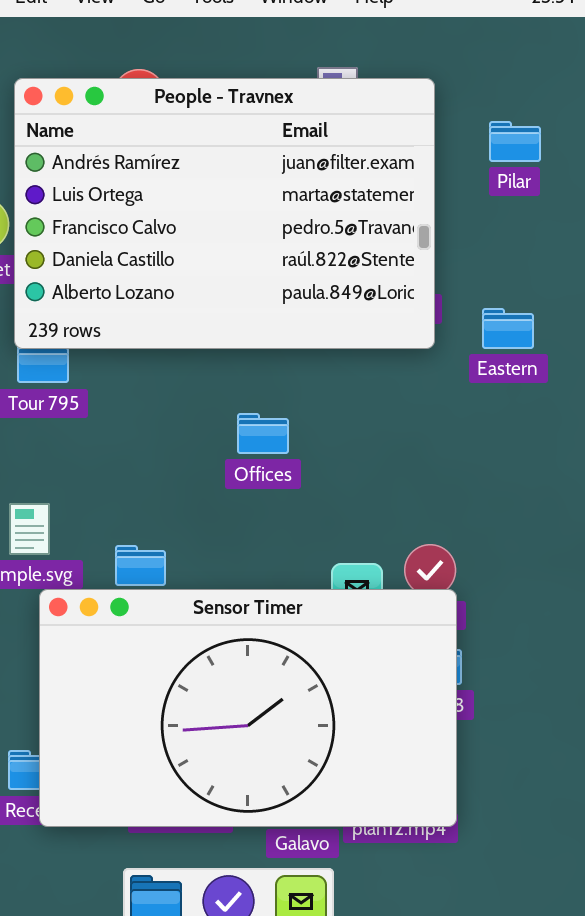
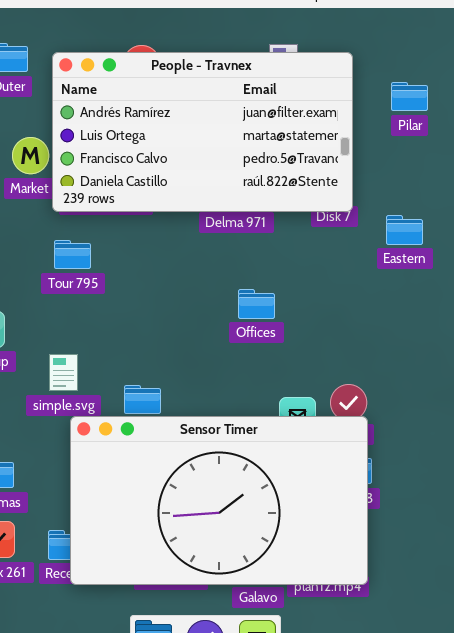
People - Travnex: [14,78,435,349] -> [52,52,353,212], resized
Offices: [237,413,289,454] -> [238,289,275,319], moved

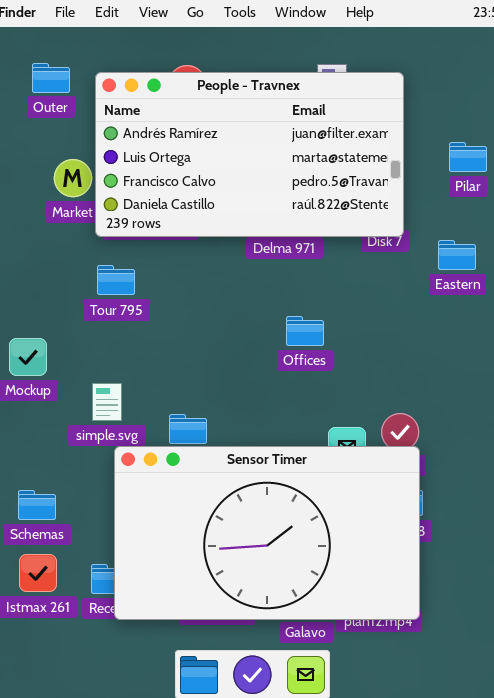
Pilar: [391,82,428,111] -> [449,142,487,172], moved

